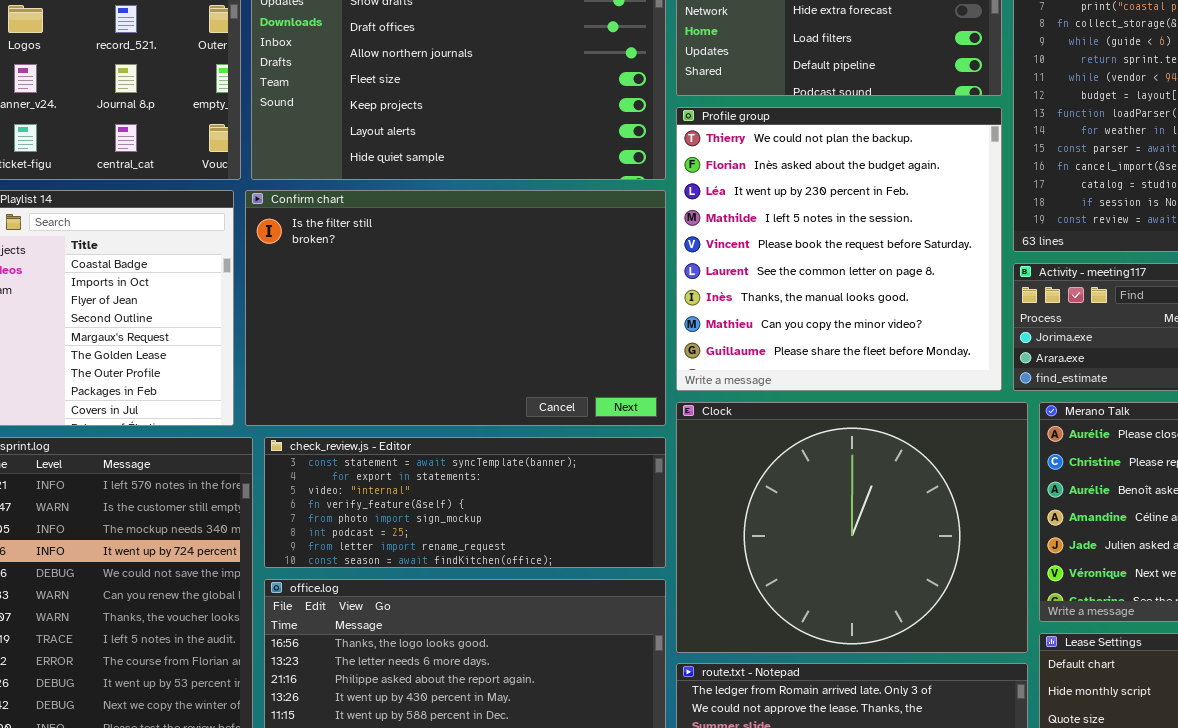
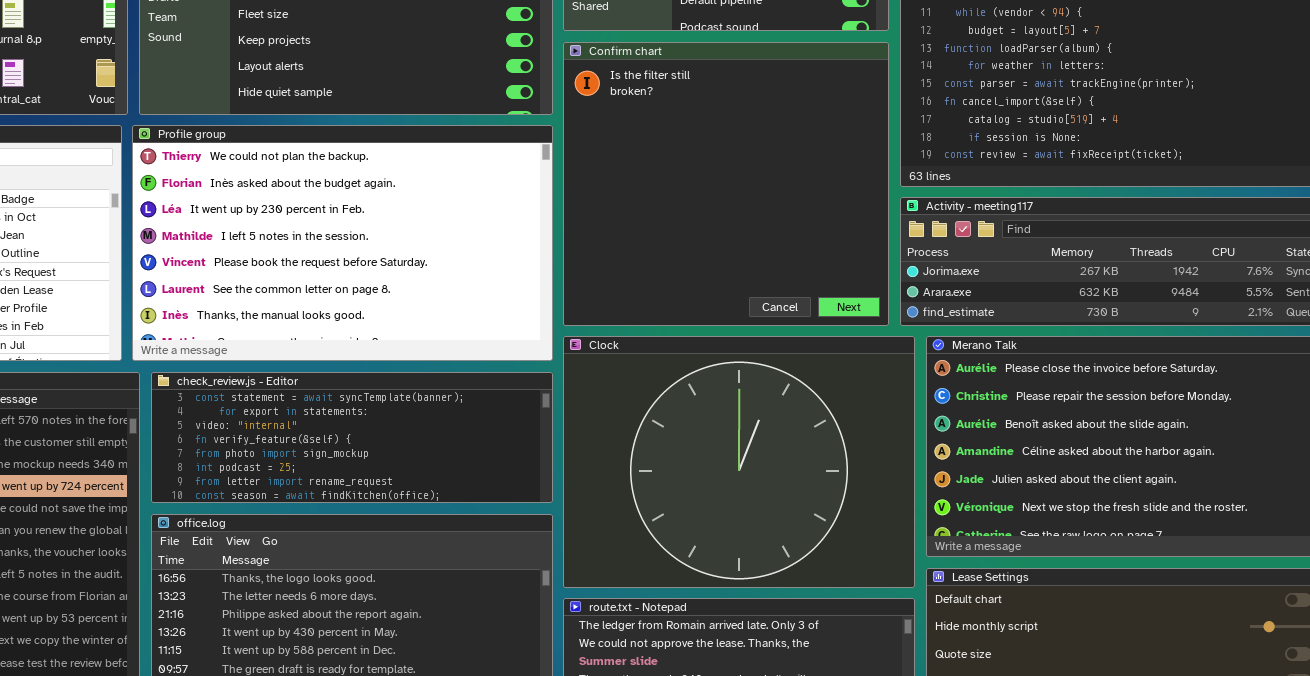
Profile group: [676,107,1002,391] -> [132,125,553,361], moved, resized
Confirm chart: [245,190,666,426] -> [563,42,889,326], moved, resized

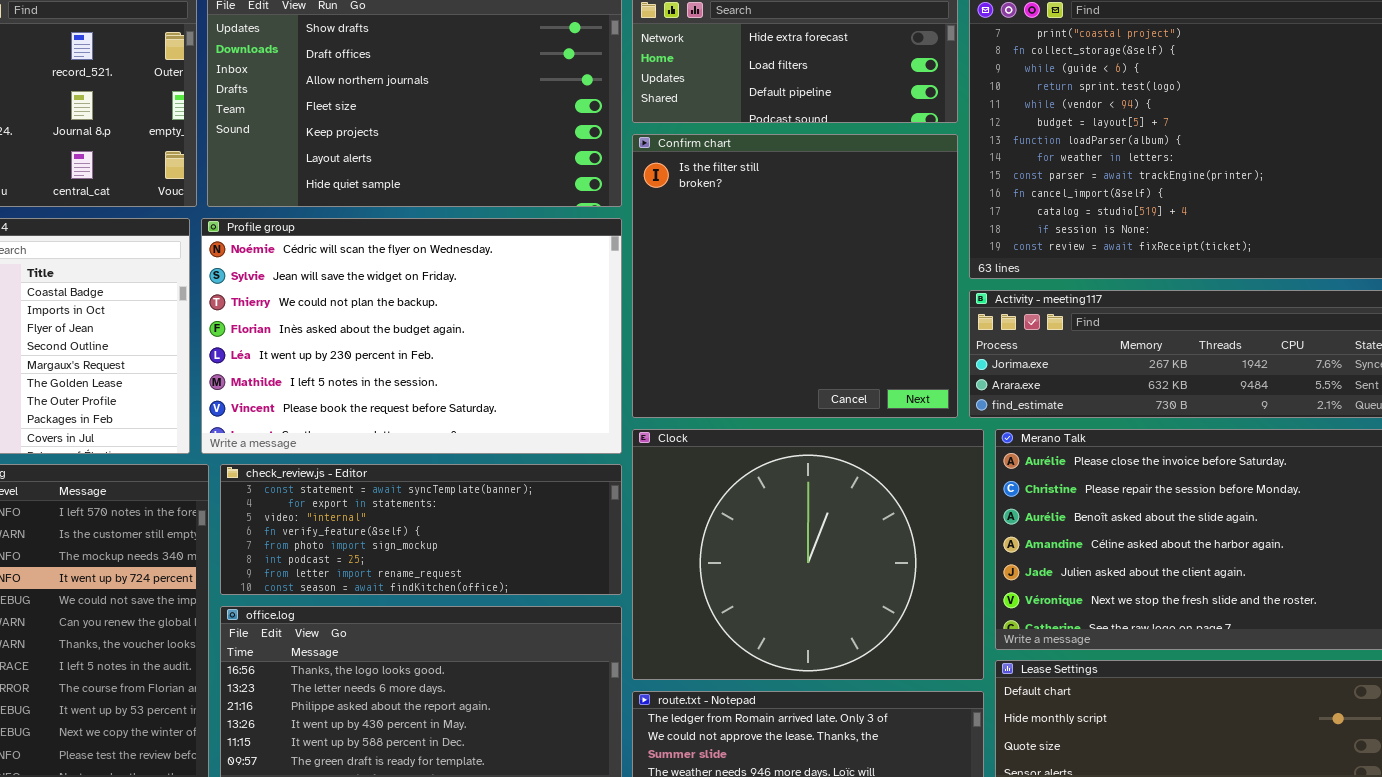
Profile group: [132,125,553,361] -> [201,218,622,454], scrolled up 2 rows

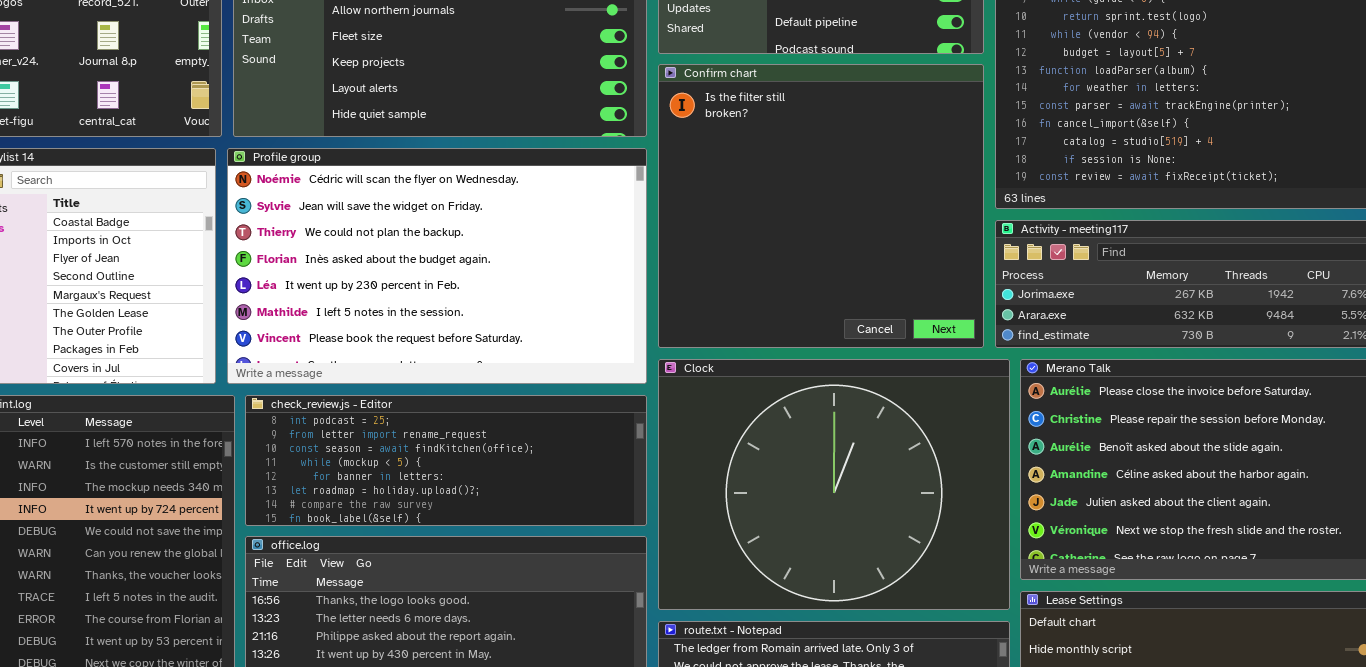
check_review.js - Editor: [220,464,622,595] -> [245,395,647,526], scrolled down 5 rows

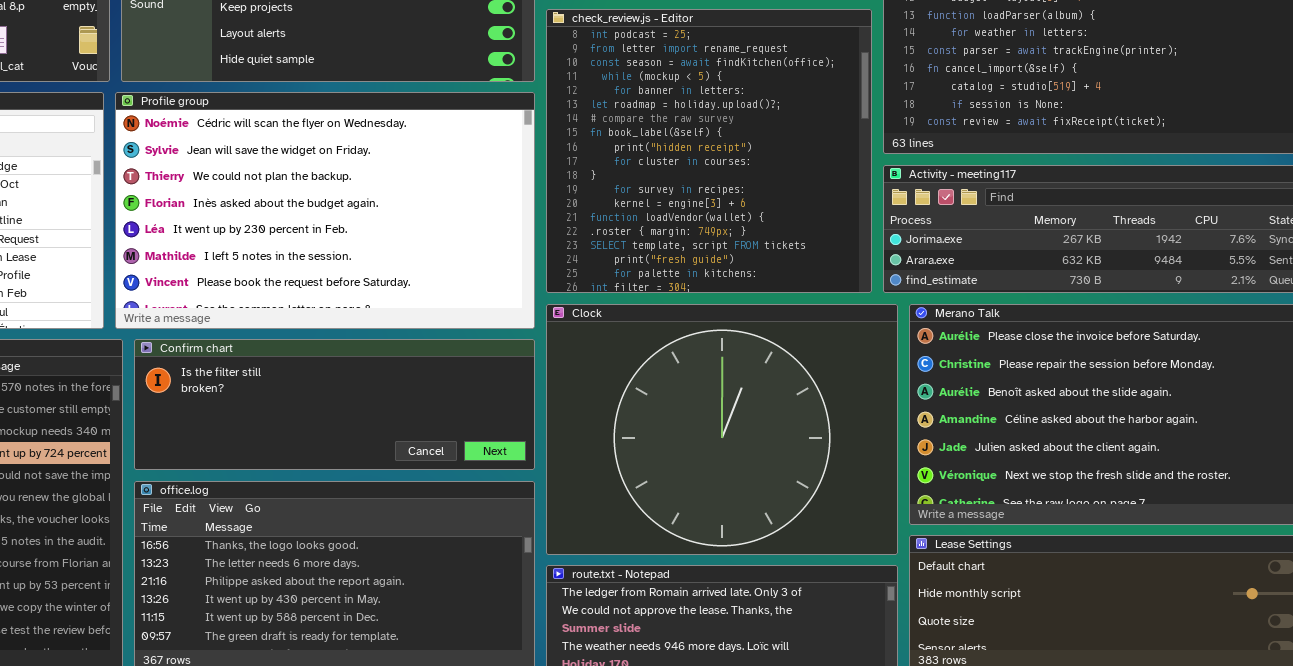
Confirm chart: [658,64,984,348] -> [134,339,535,470], moved, resized
check_review.js - Editor: [245,395,647,526] -> [546,9,872,293], moved, resized

